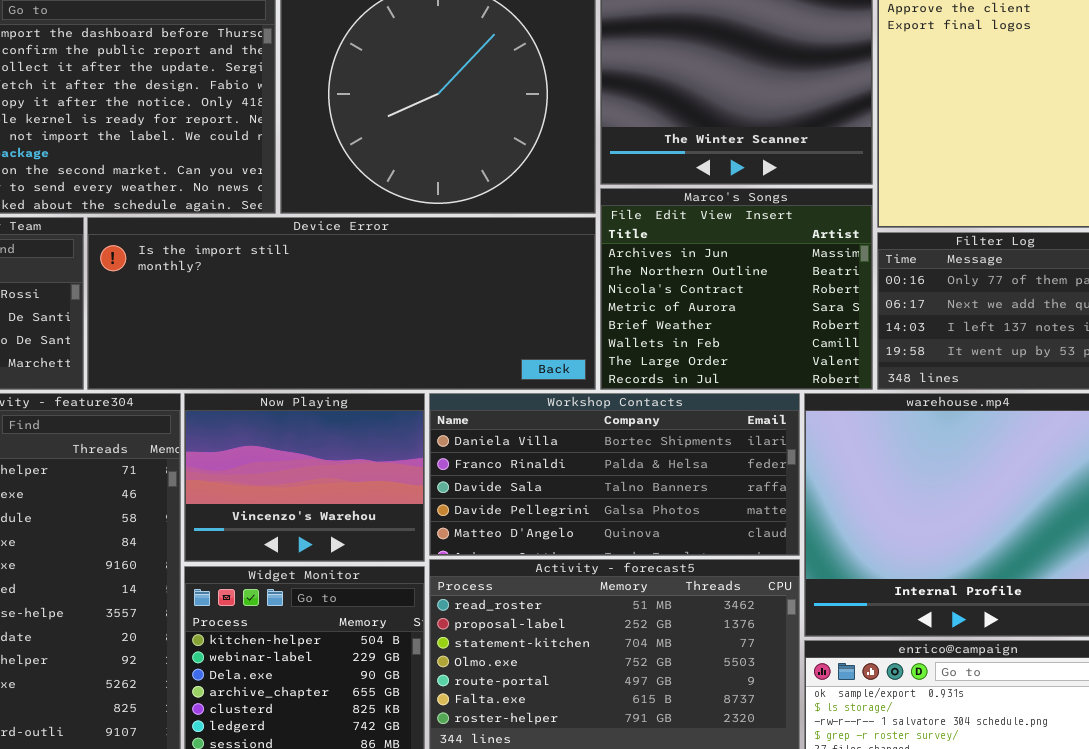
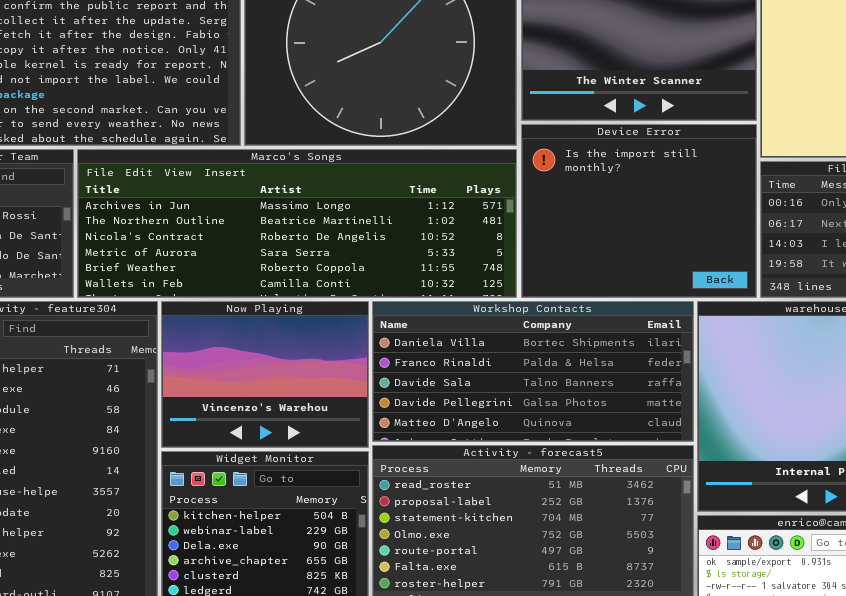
Marco's Songs: [600,188,873,390] -> [77,149,517,298], moved, resized
Device Error: [87,217,596,390] -> [521,124,757,298], moved, resized

